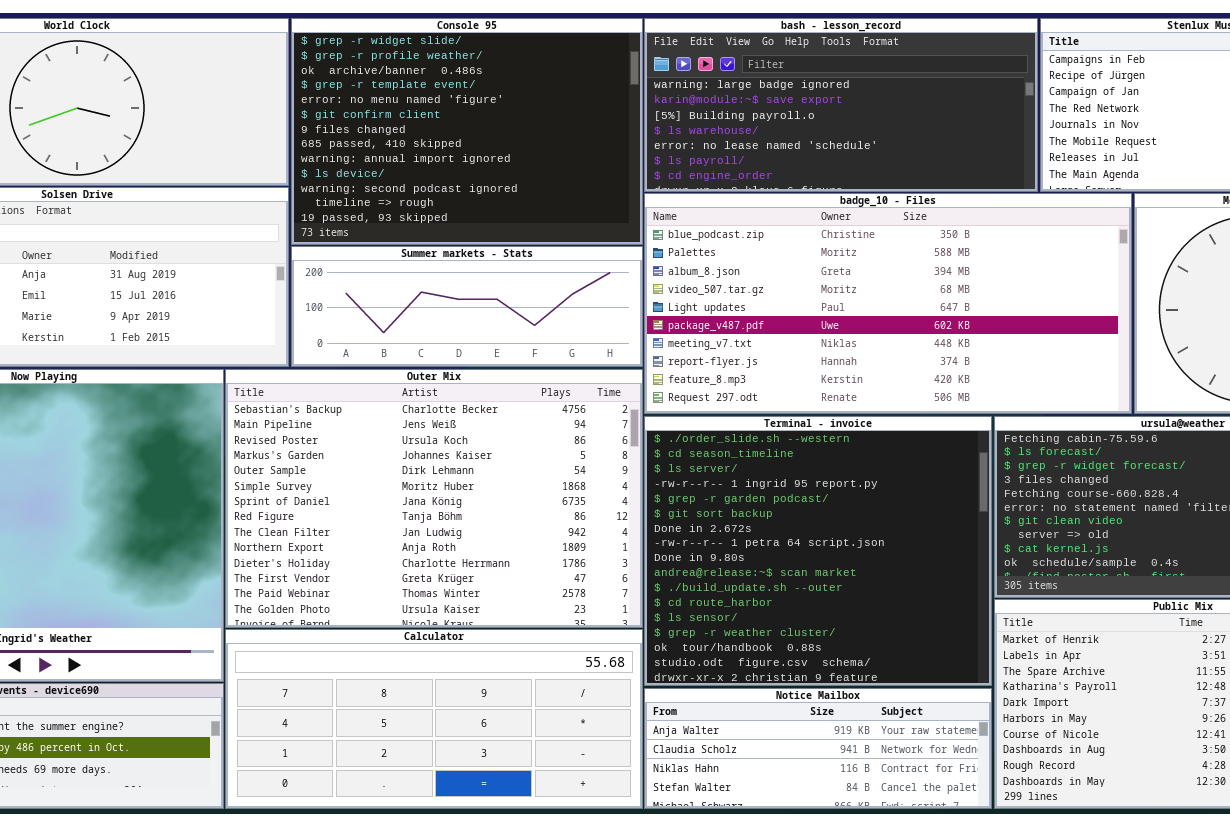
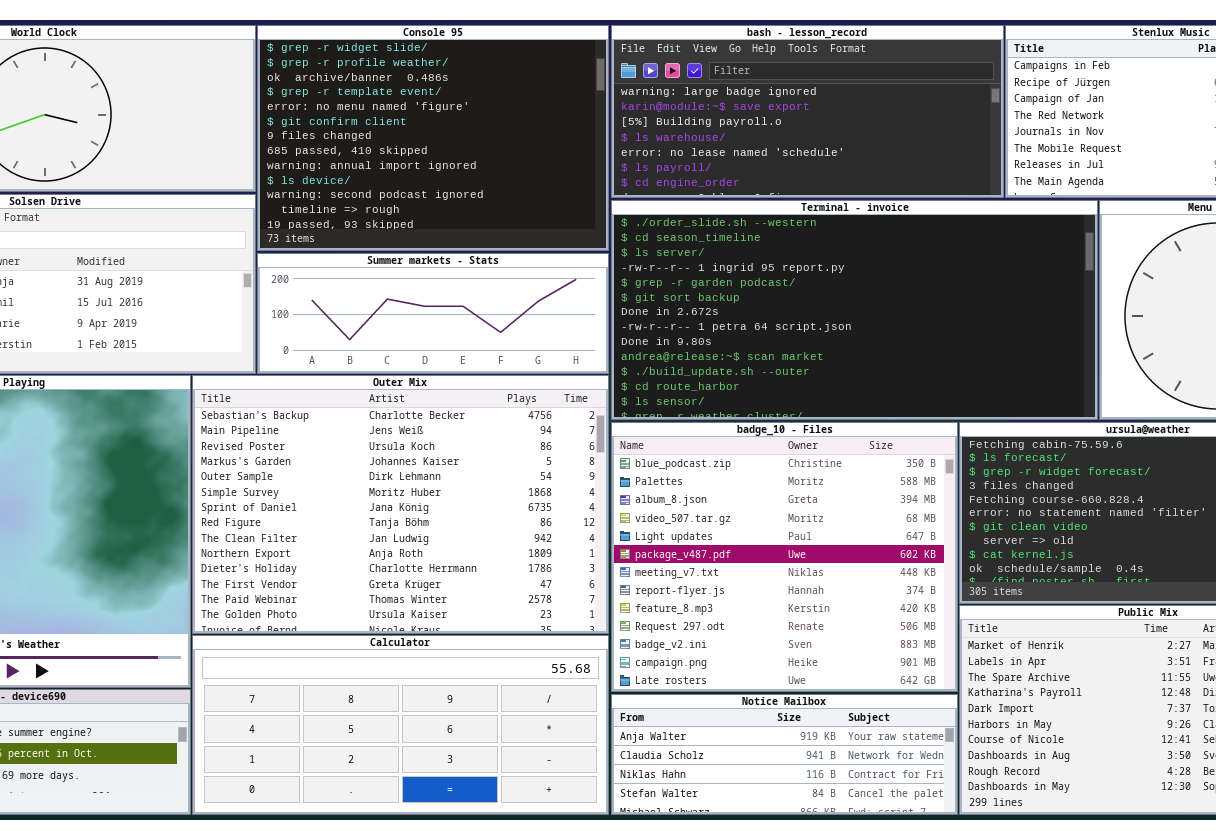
badge_10 - Files: [644,193,1132,414] -> [611,422,958,692], moved, resized
Terminal - invoice: [644,416,992,686] -> [611,200,1098,420], moved, resized

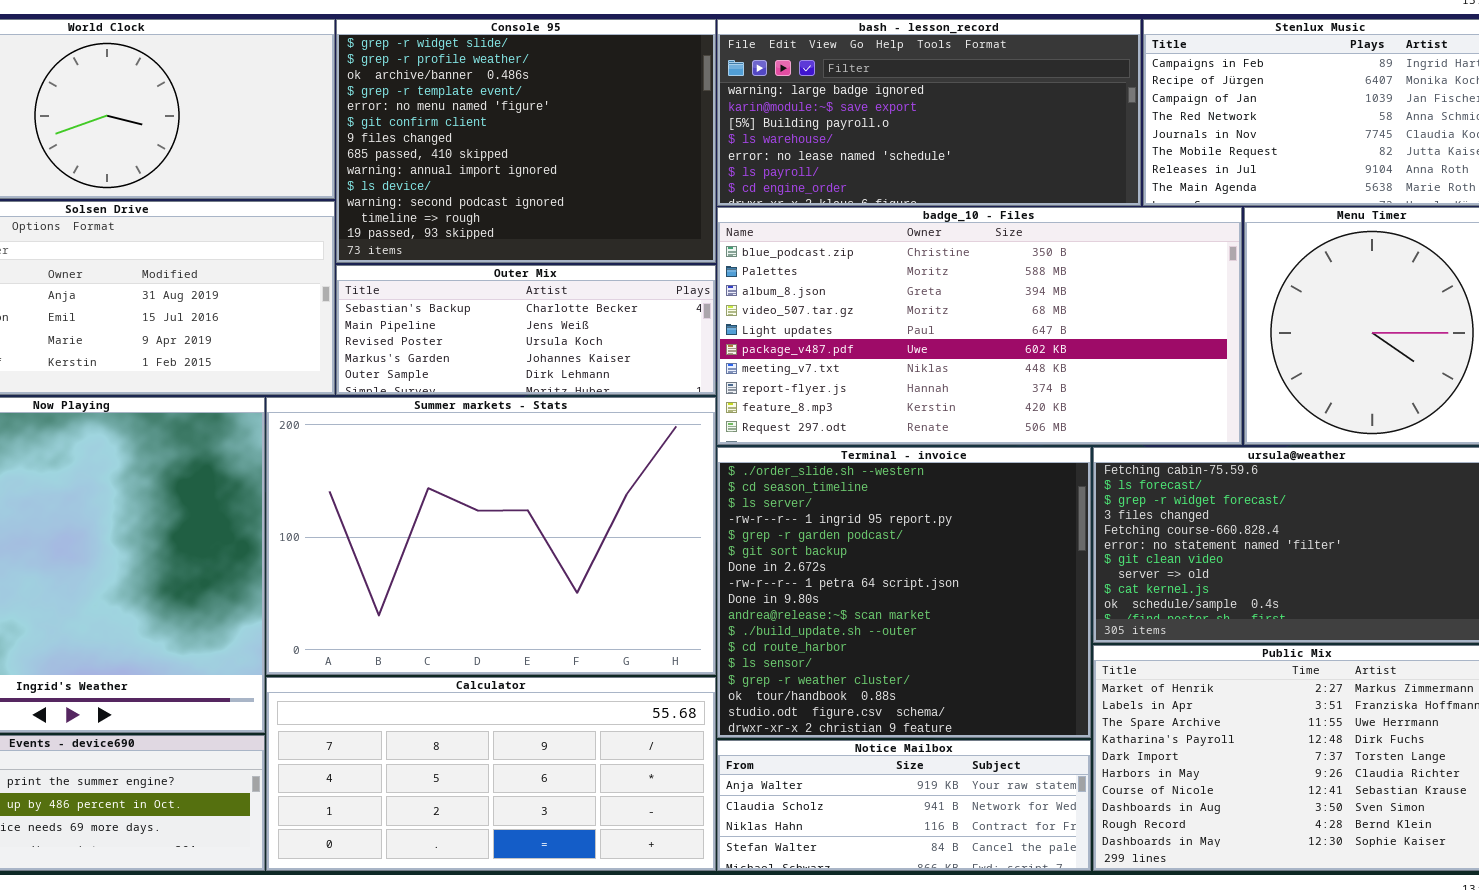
Terminal - invoice: [611,200,1098,420] -> [717,447,1091,738], moved, resized
Summer markets - Stats: [257,253,609,374] -> [266,397,716,675], moved, resized
Outer Mix: [192,375,609,634] -> [336,265,716,395], moved, resized
badge_10 - Files: [611,422,958,692] -> [717,207,1242,445], moved, resized

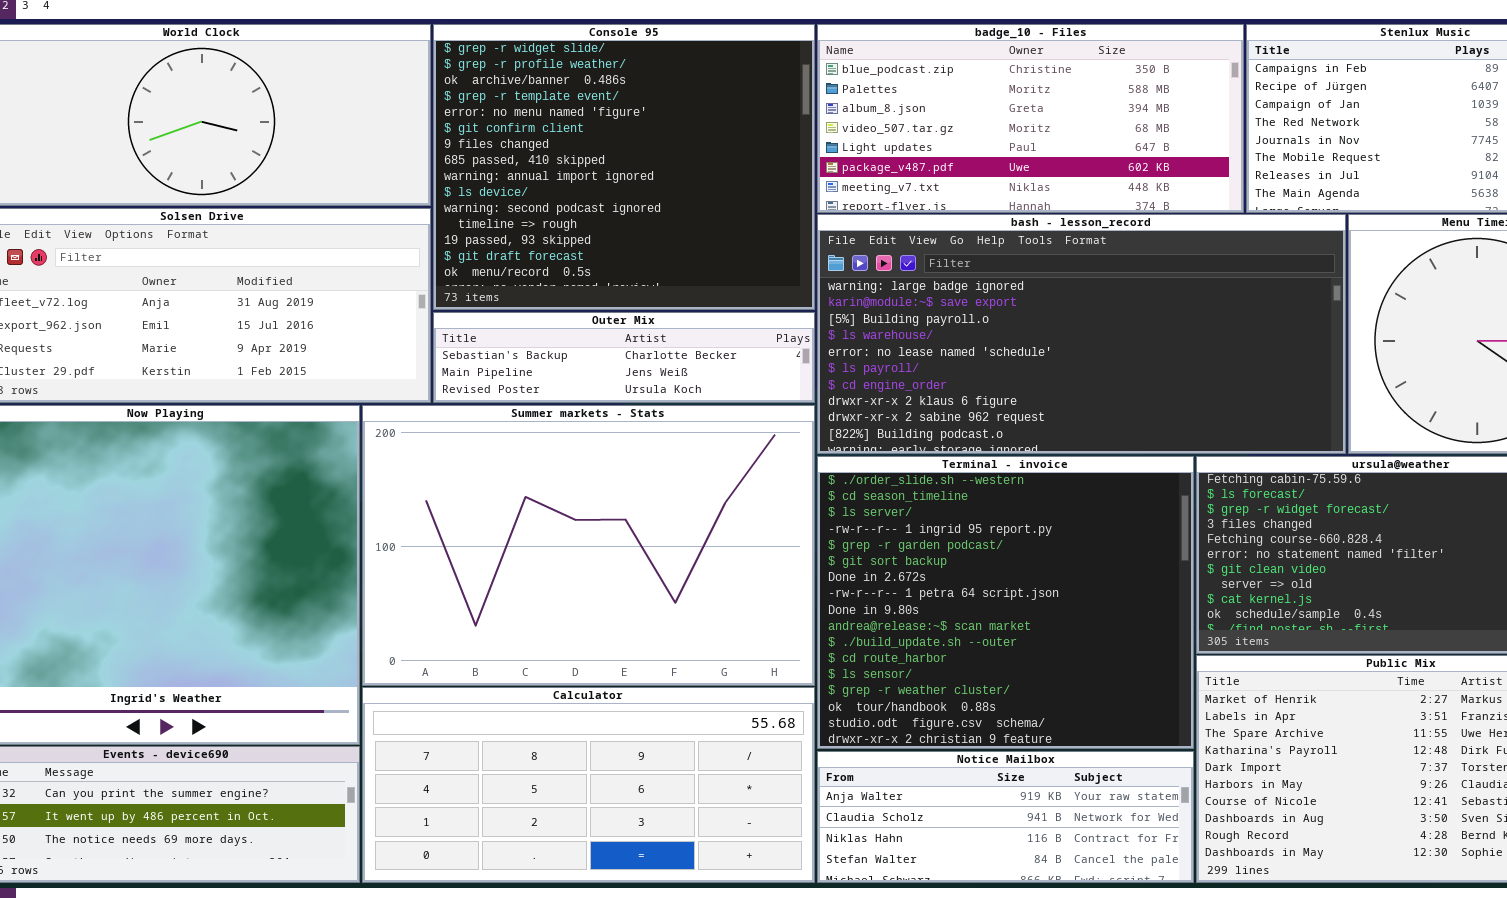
Console 95: [336,19,716,263] -> [433,24,815,310], resized
bash - lesson_record: [717,19,1141,206] -> [817,214,1346,454], moved, resized
badge_10 - Files: [717,207,1242,445] -> [817,24,1244,213], moved, resized
Outer Mix: [336,265,716,395] -> [433,312,815,403], resized

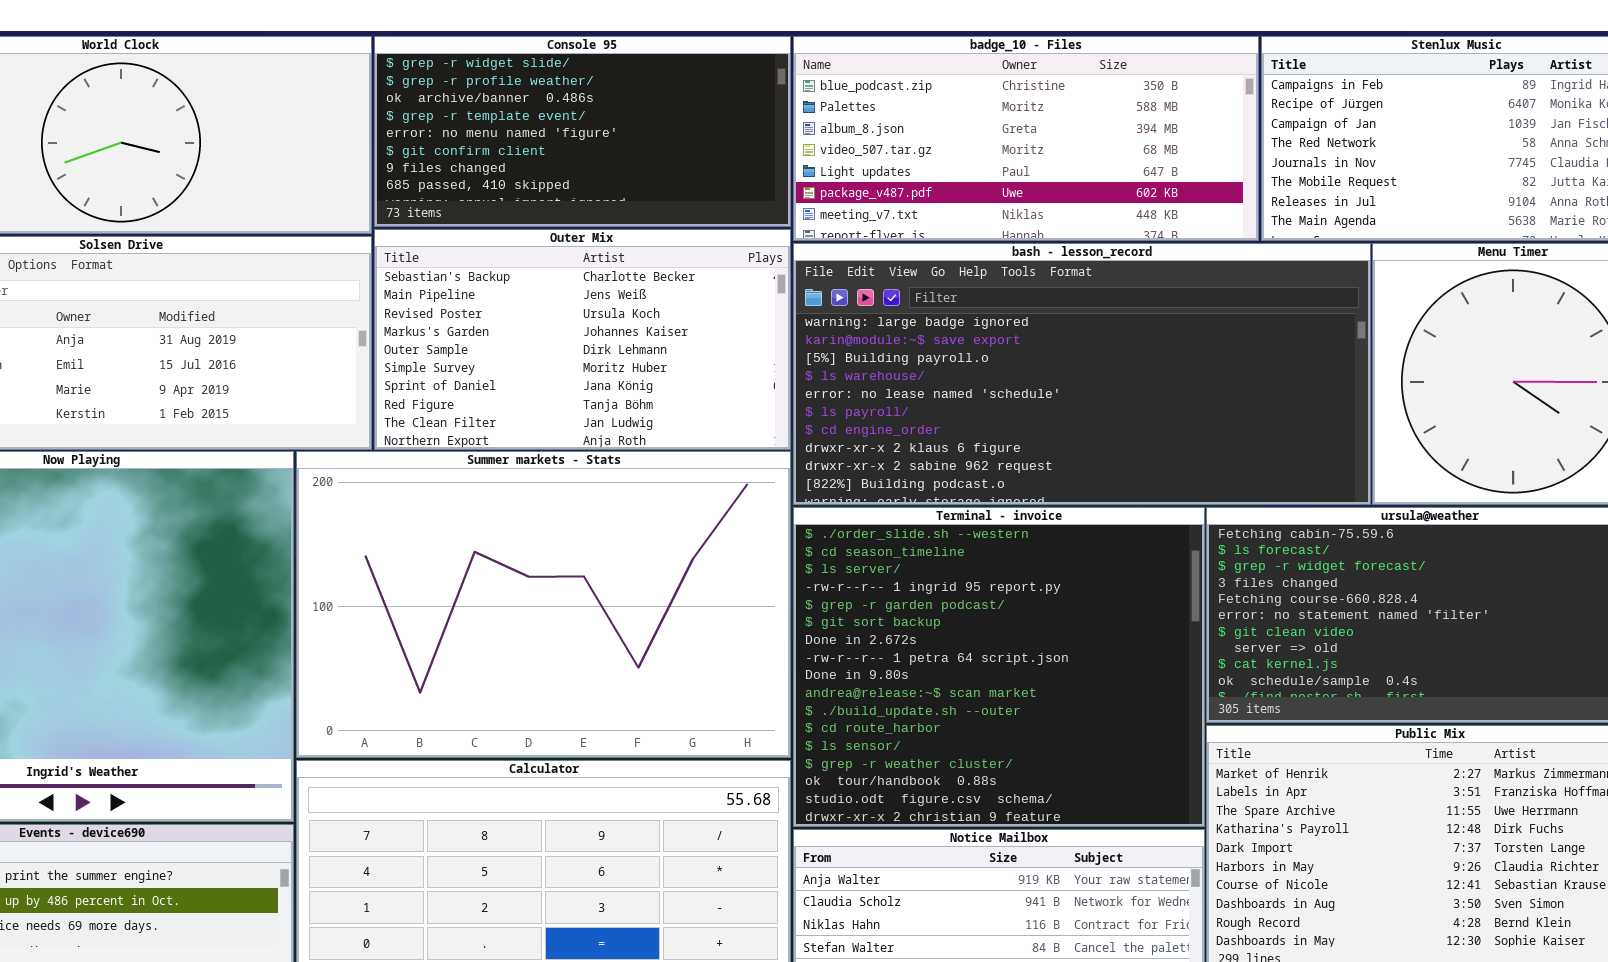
Console 95: [433,24,815,310] -> [374,36,791,227], resized
Outer Mix: [433,312,815,403] -> [374,229,791,450], resized

